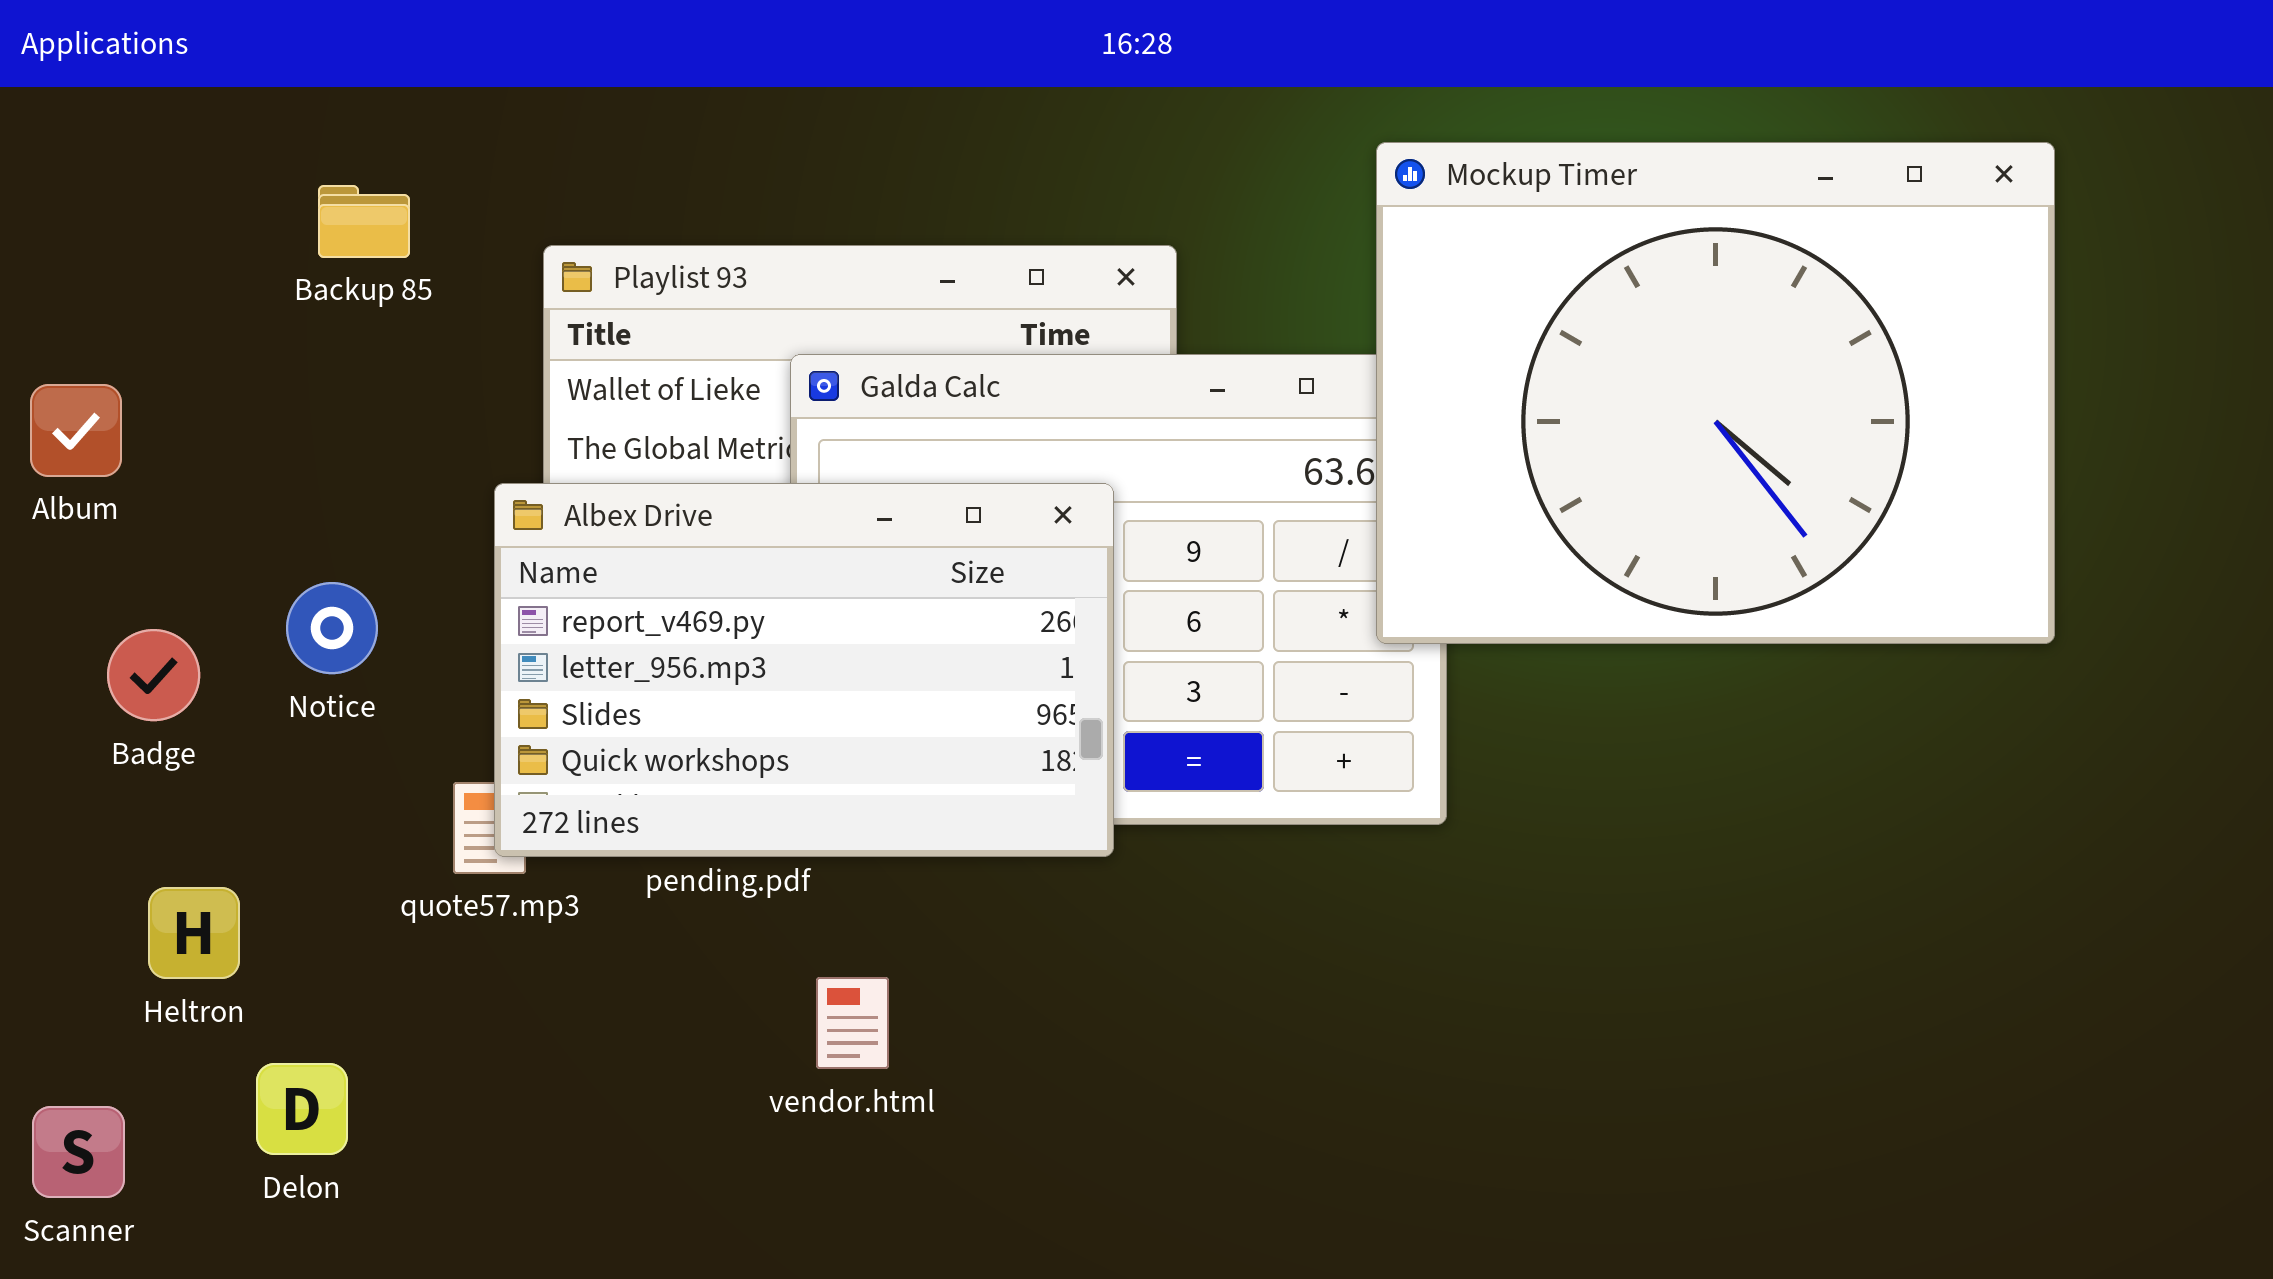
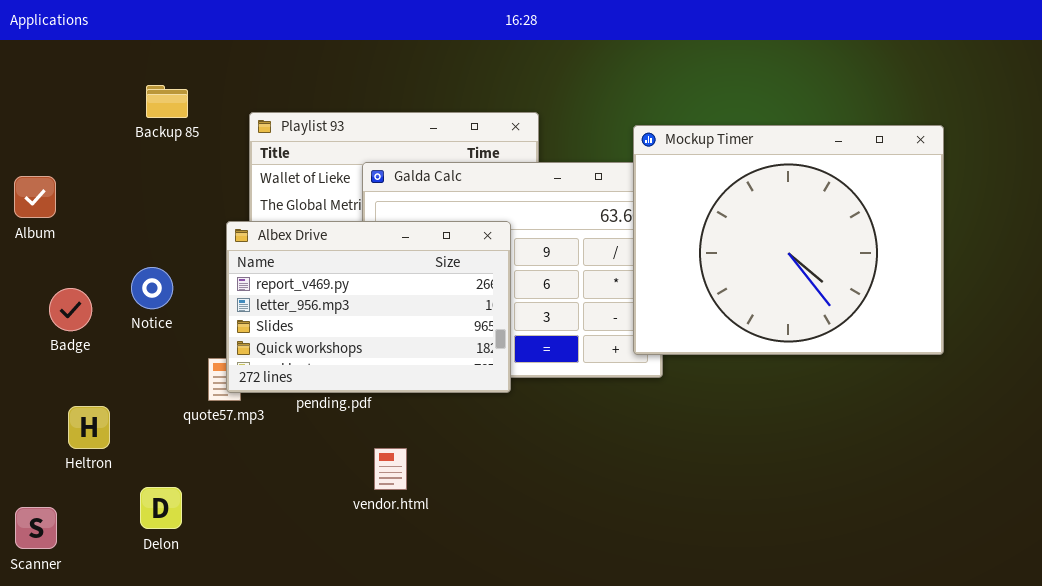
Mockup Timer: [1376,142,2055,644] -> [633,125,944,355], moved
Delon: [256,1063,348,1155] -> [140,487,182,529], moved

